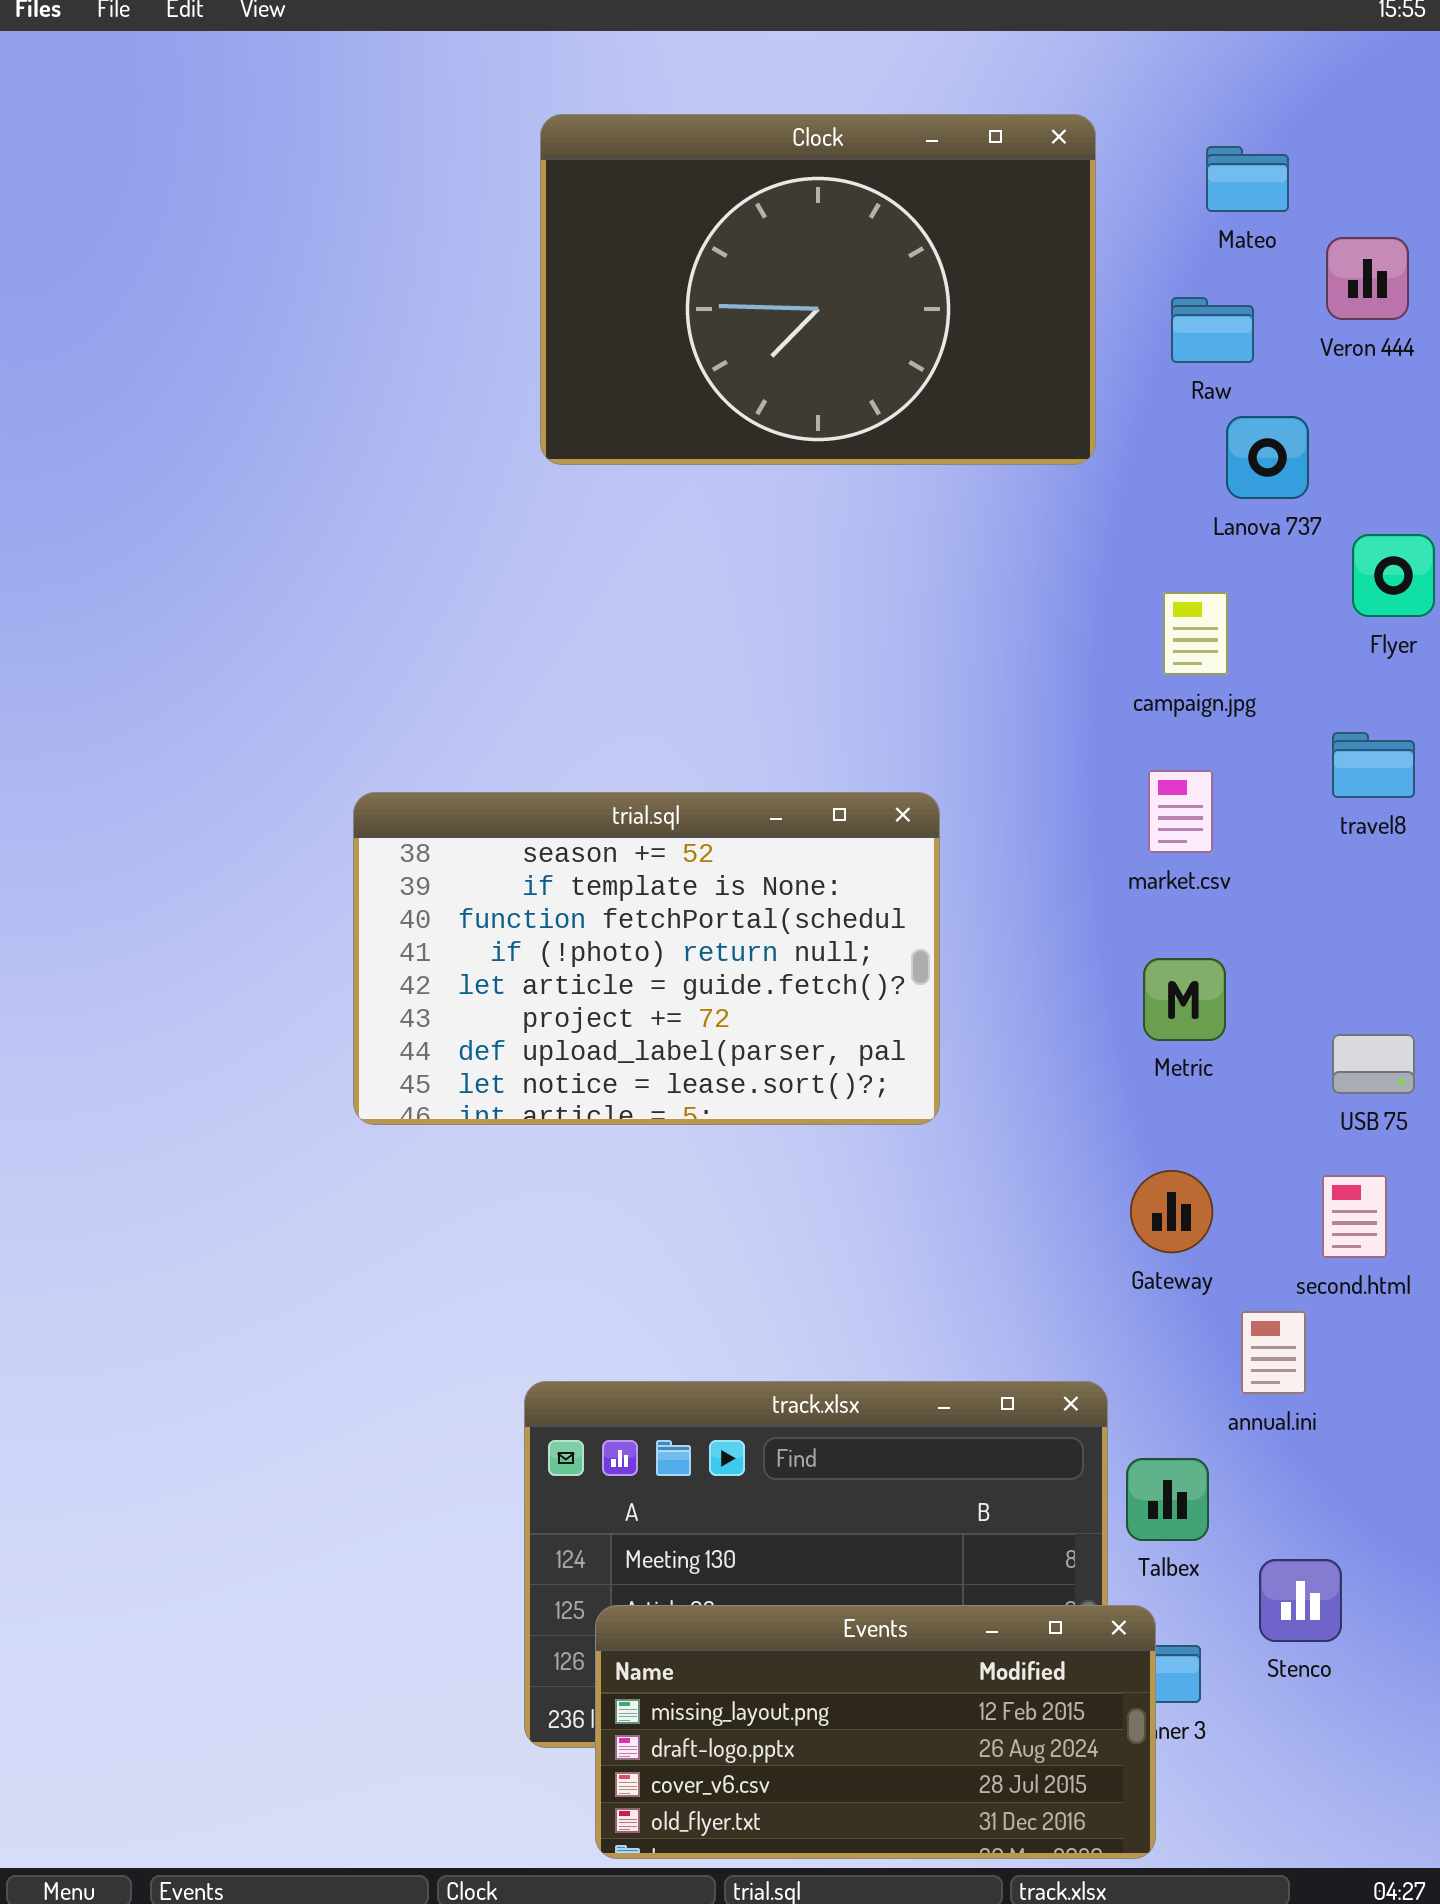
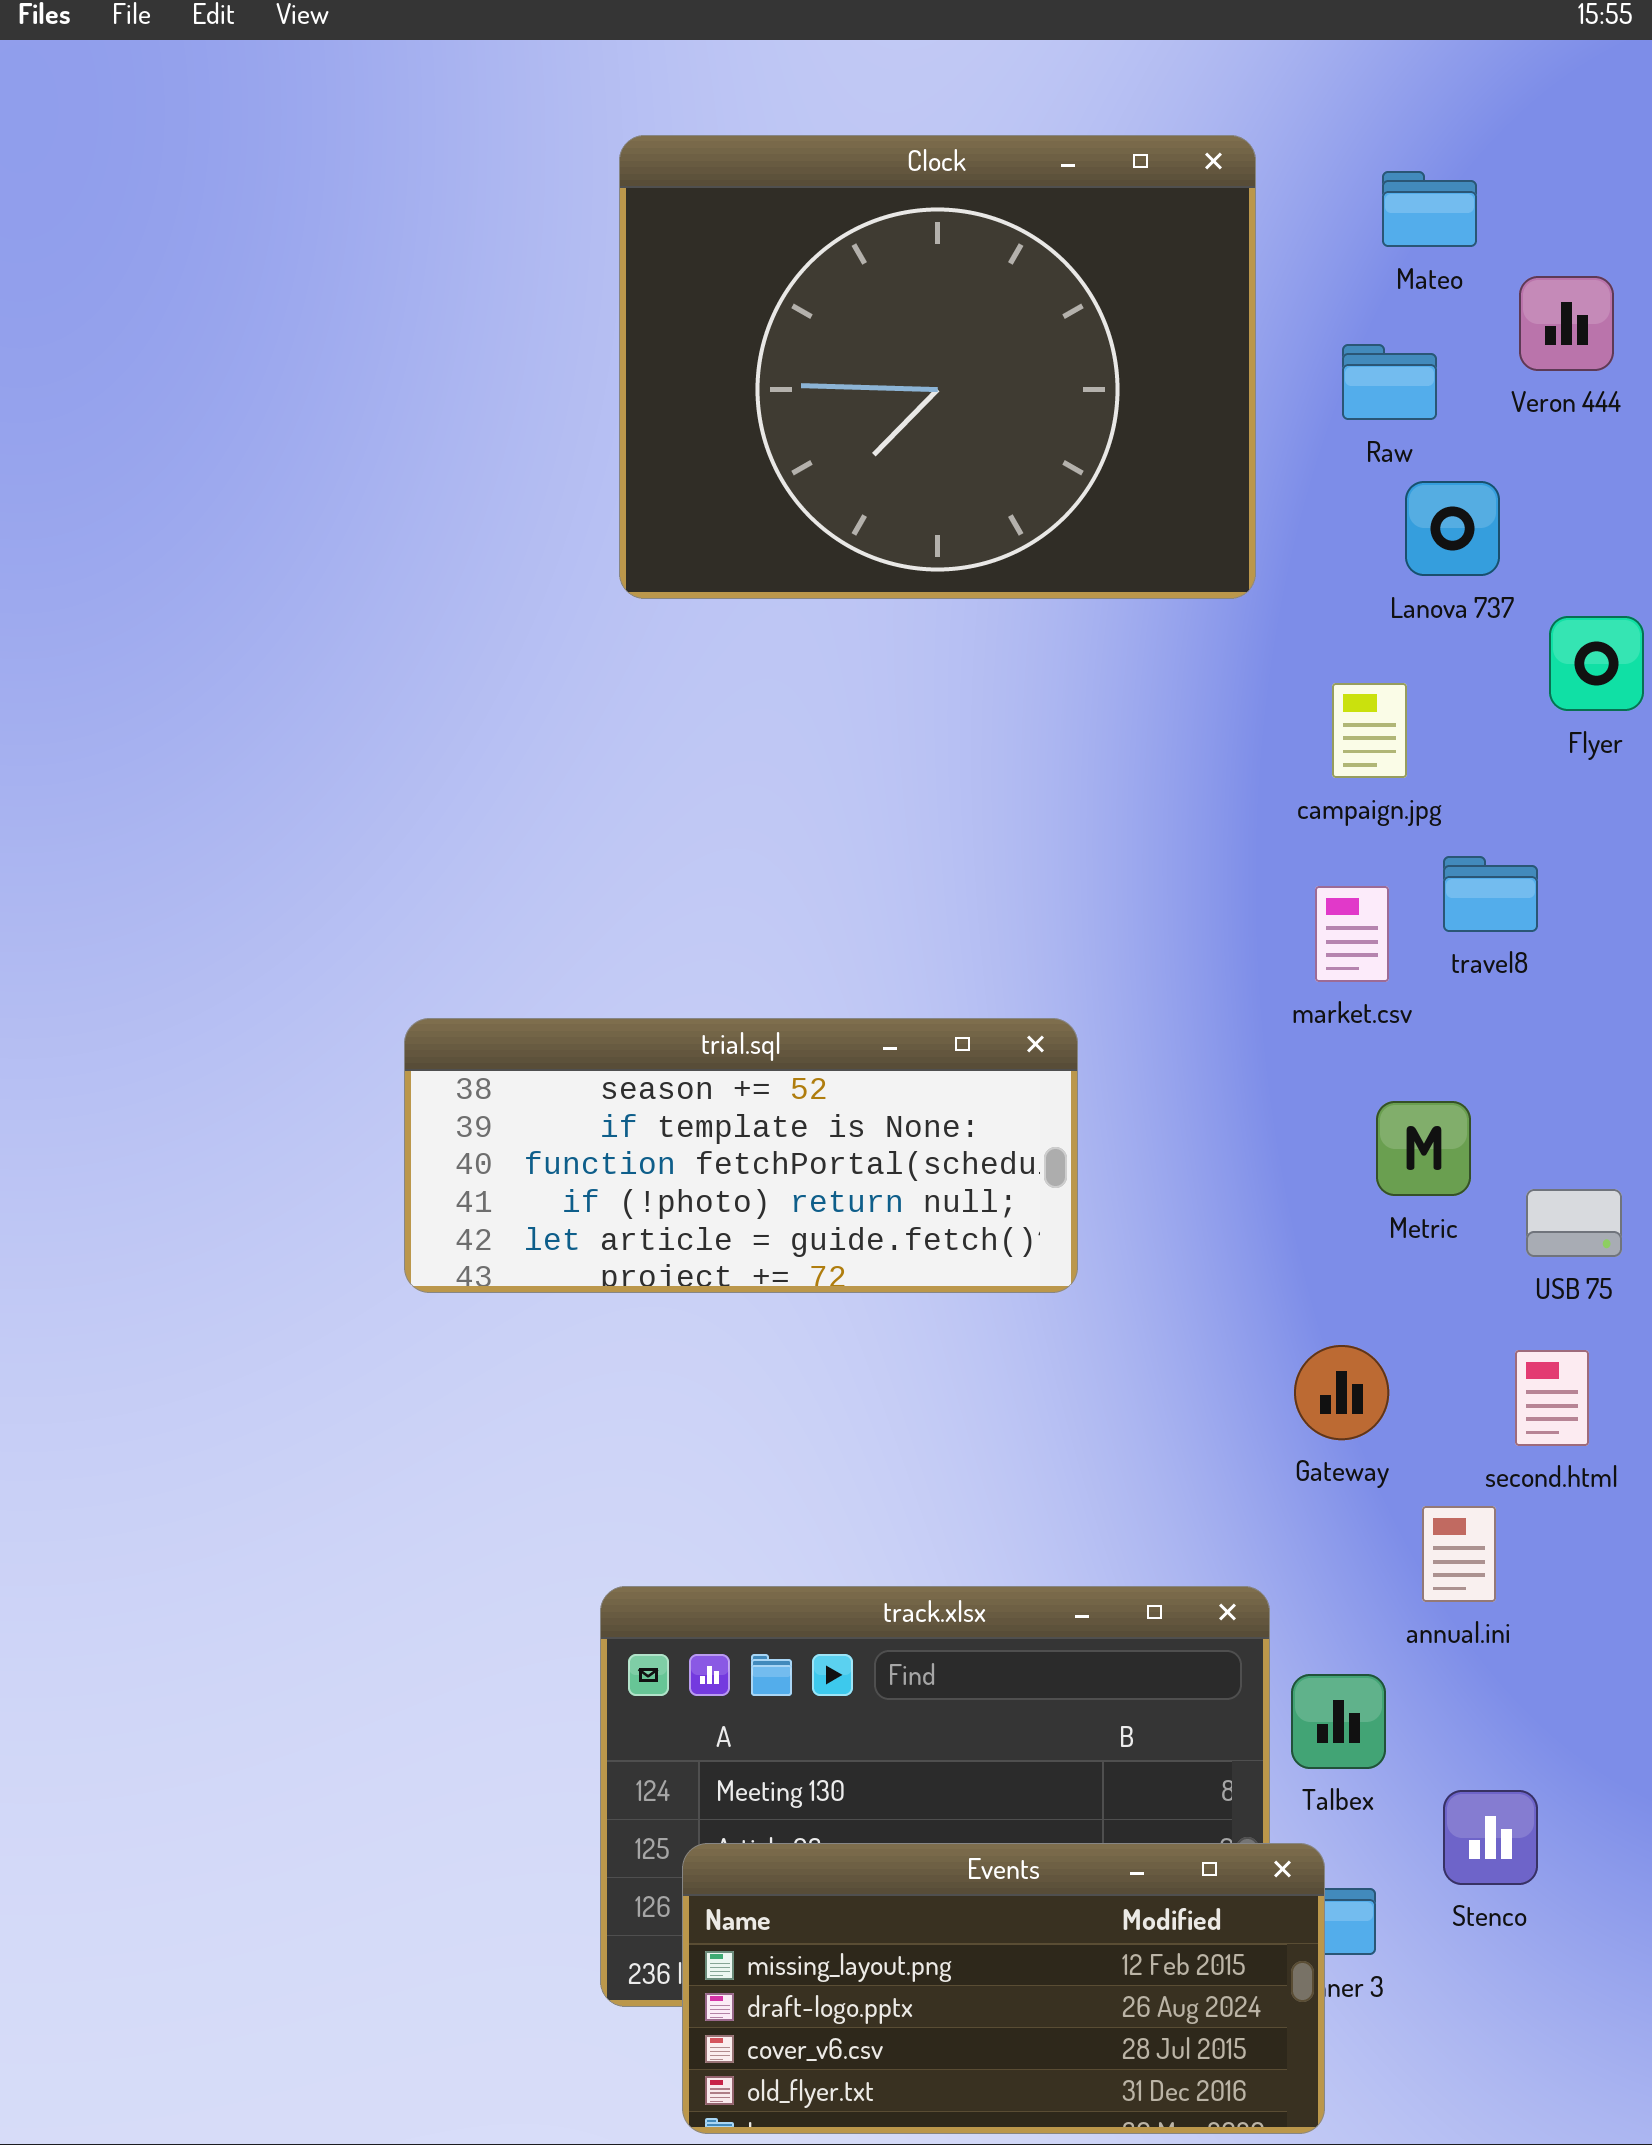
Clock: [540,114,1096,465] -> [619,135,1256,599], resized
travel8: [1332,732,1415,798] -> [1443,856,1538,932], moved
trial.sql: [353,792,940,1125] -> [404,1018,1078,1293], resized
Metric: [1143,958,1226,1041] -> [1376,1101,1471,1196], moved

